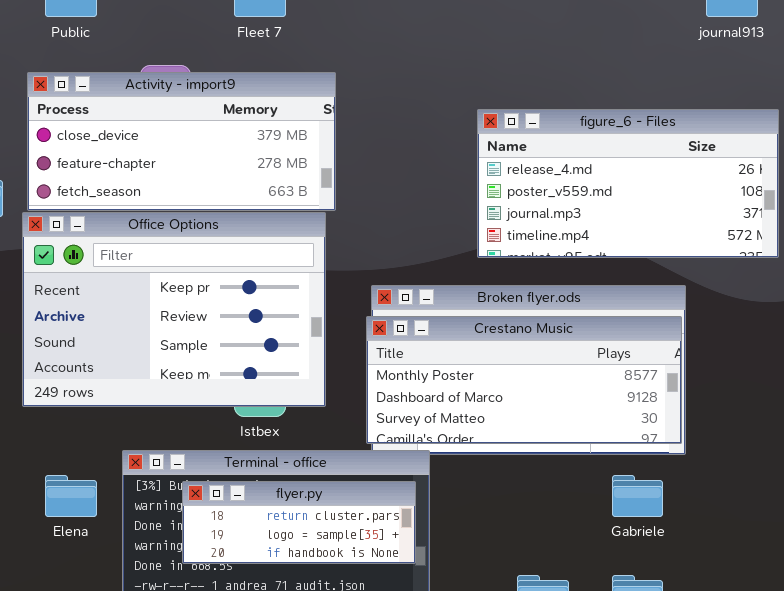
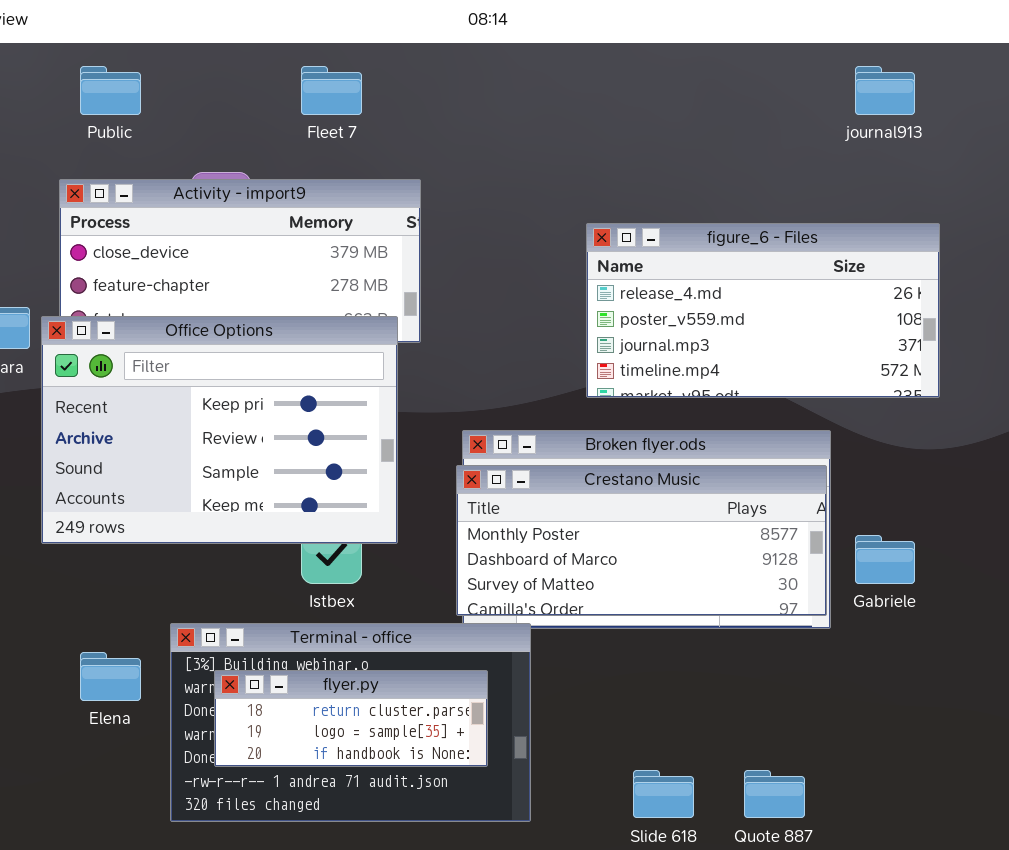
Office Options: [22,212,326,407] -> [41,316,398,544], moved
Gabriele: [612,475,663,517] -> [855,535,915,584], moved
flyer.py: [182,481,416,564] -> [214,670,488,767], moved

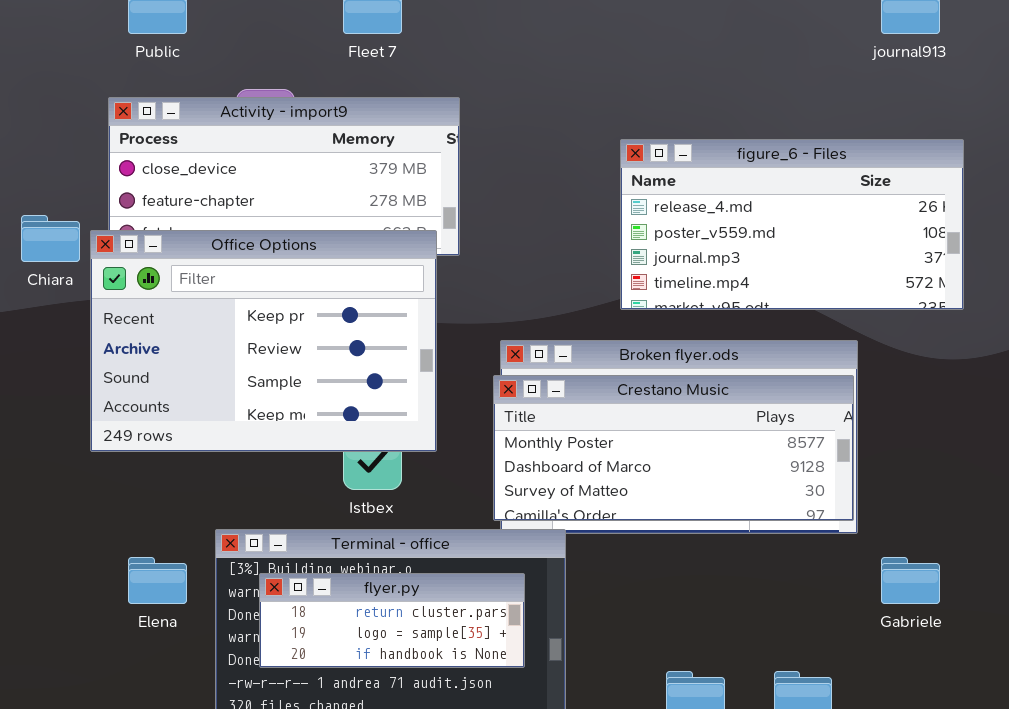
Gabriele: [855,535,915,584] -> [881,557,940,604], moved

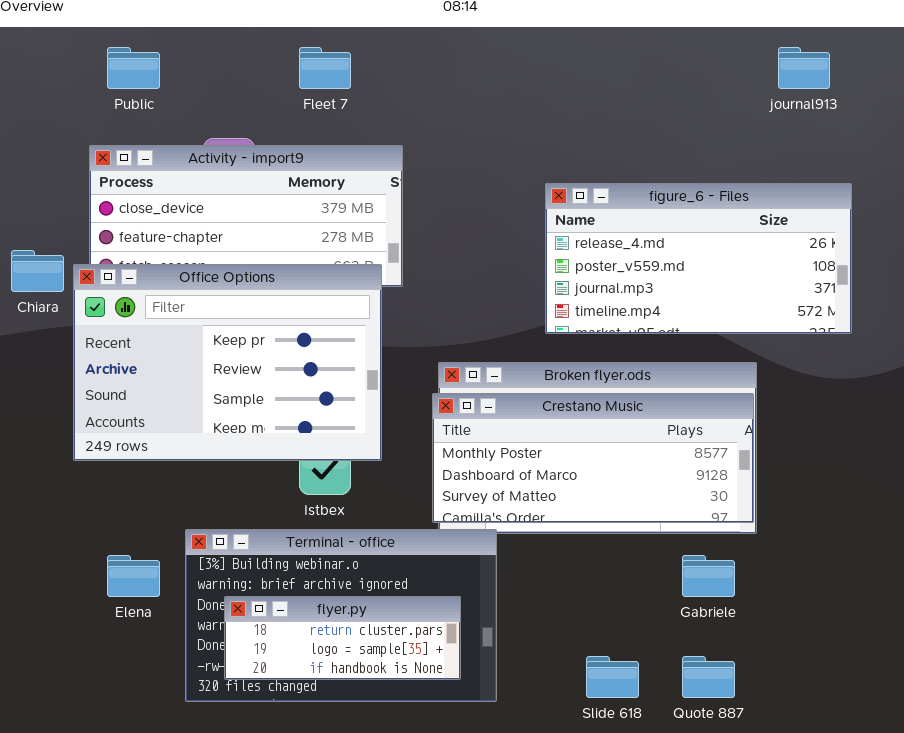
Gabriele: [881,557,940,604] -> [682,555,735,597], moved
flyer.py: [259,573,525,668] -> [224,596,461,680], moved

